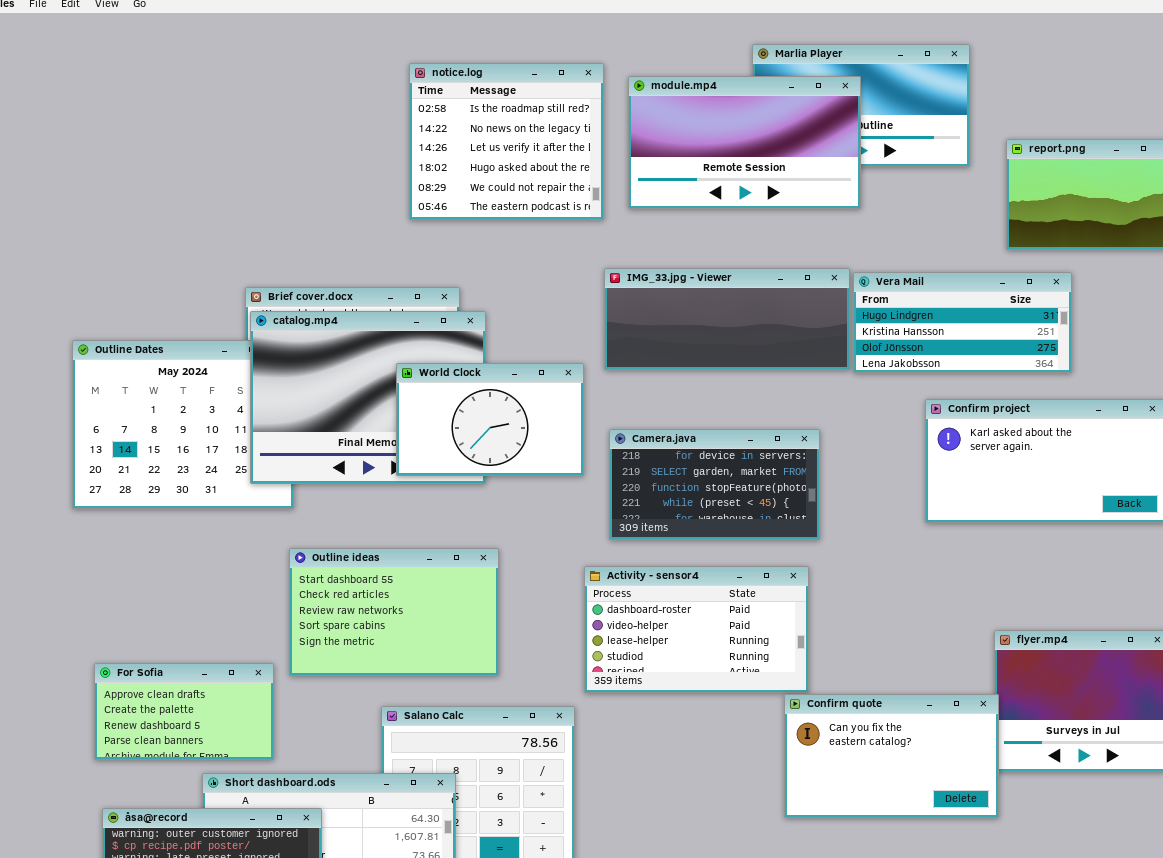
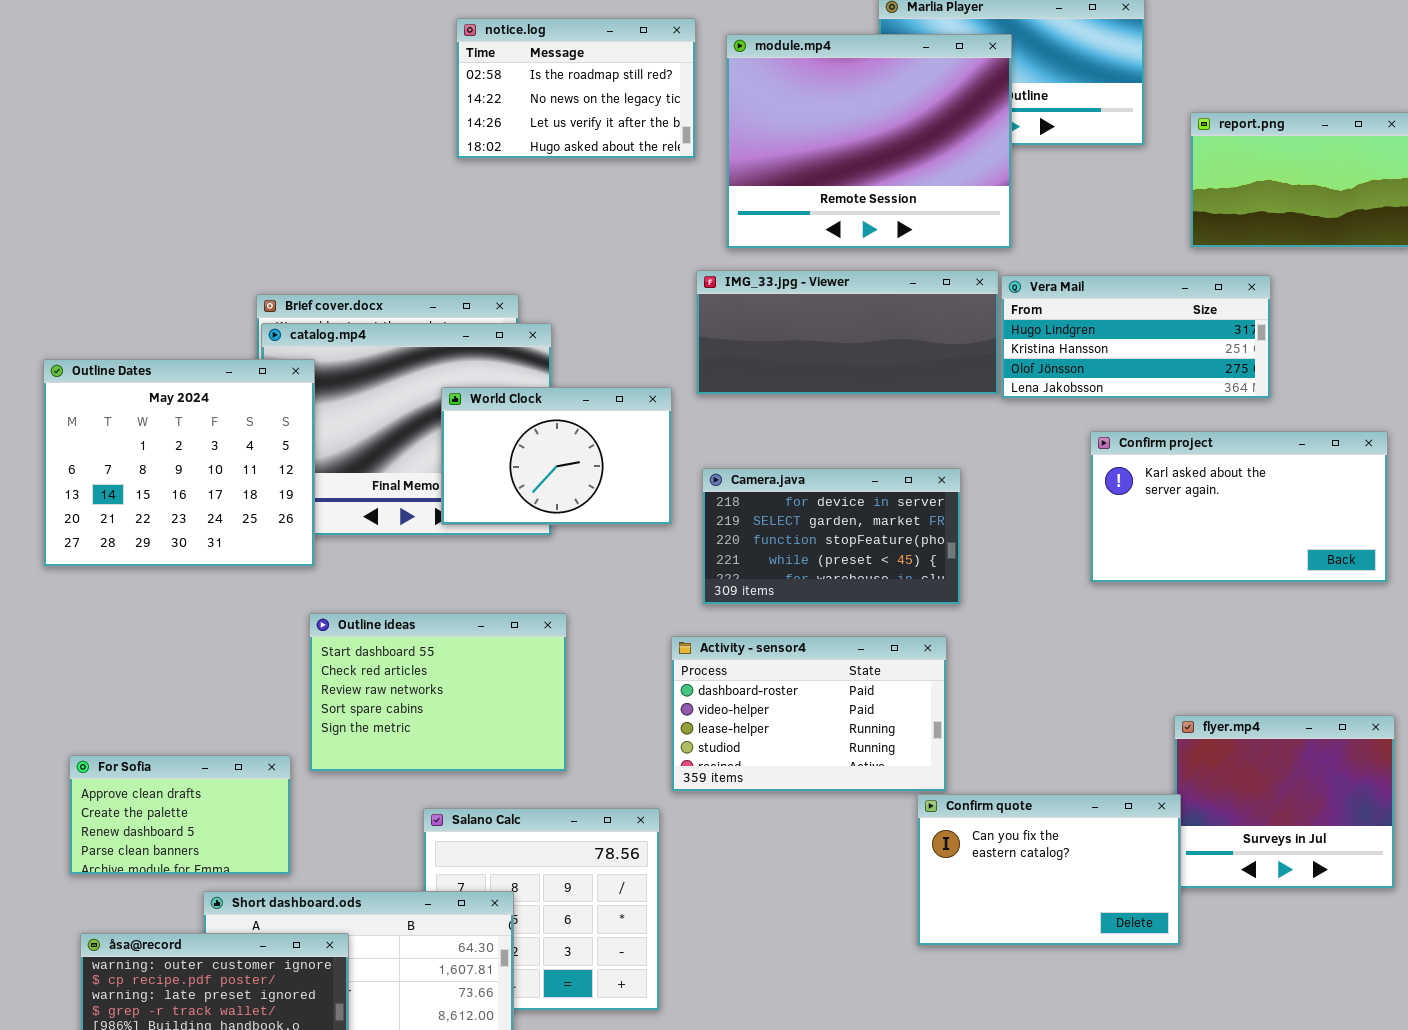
notice.log: [409,63,604,220] -> [456,18,696,159], resized
module.mp4: [628,76,861,209] -> [726,34,1012,249], resized
Outline Dates: [72,340,294,509] -> [43,359,315,567], raised

